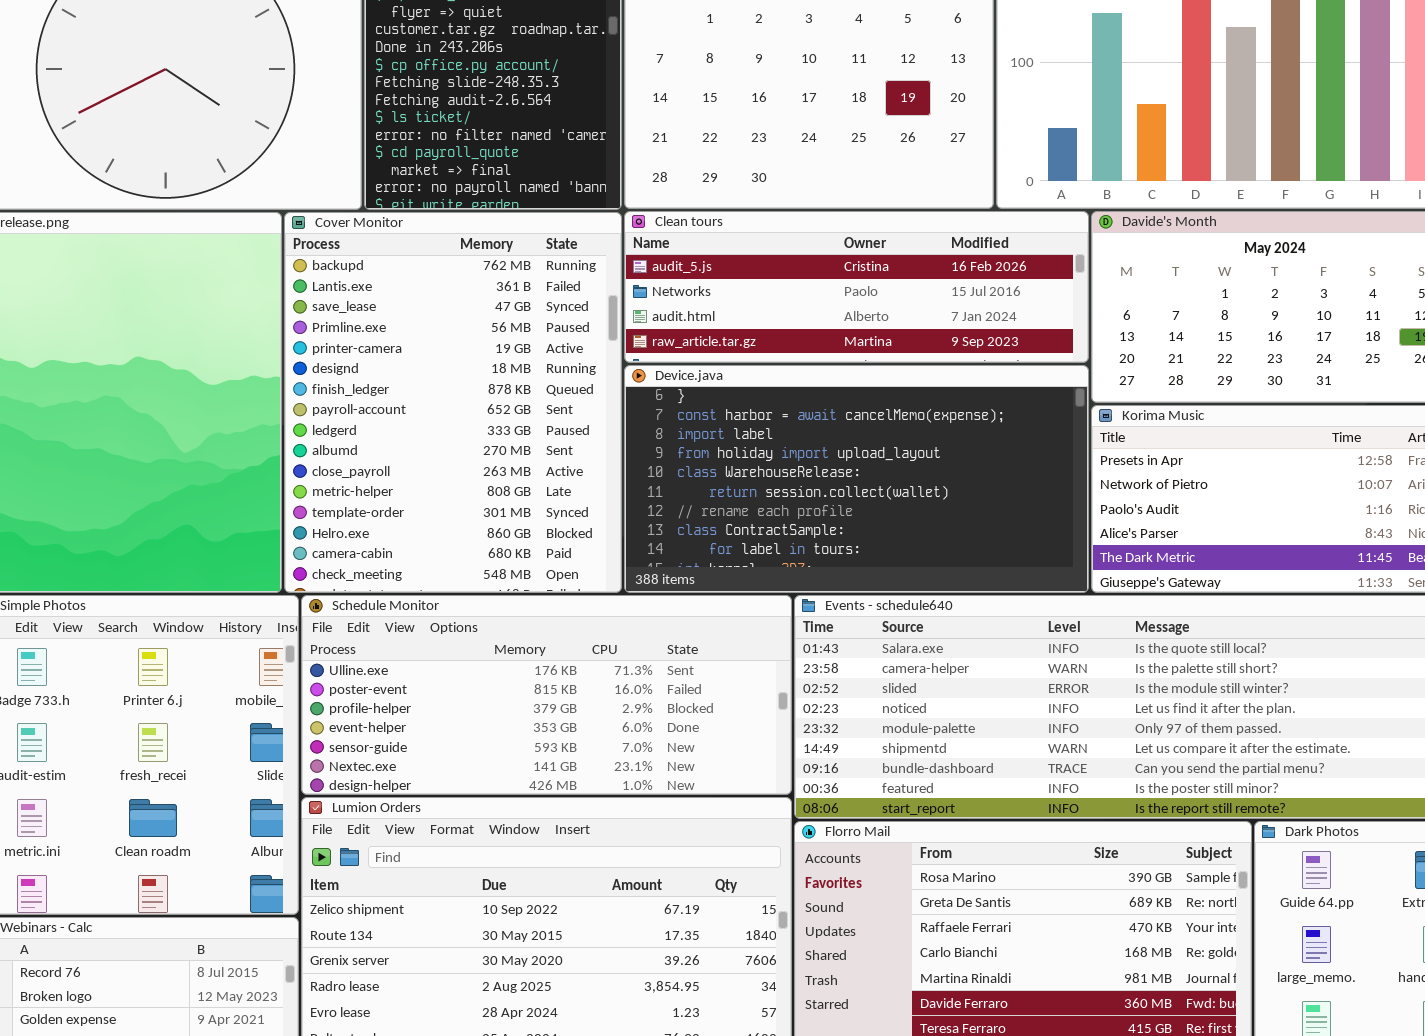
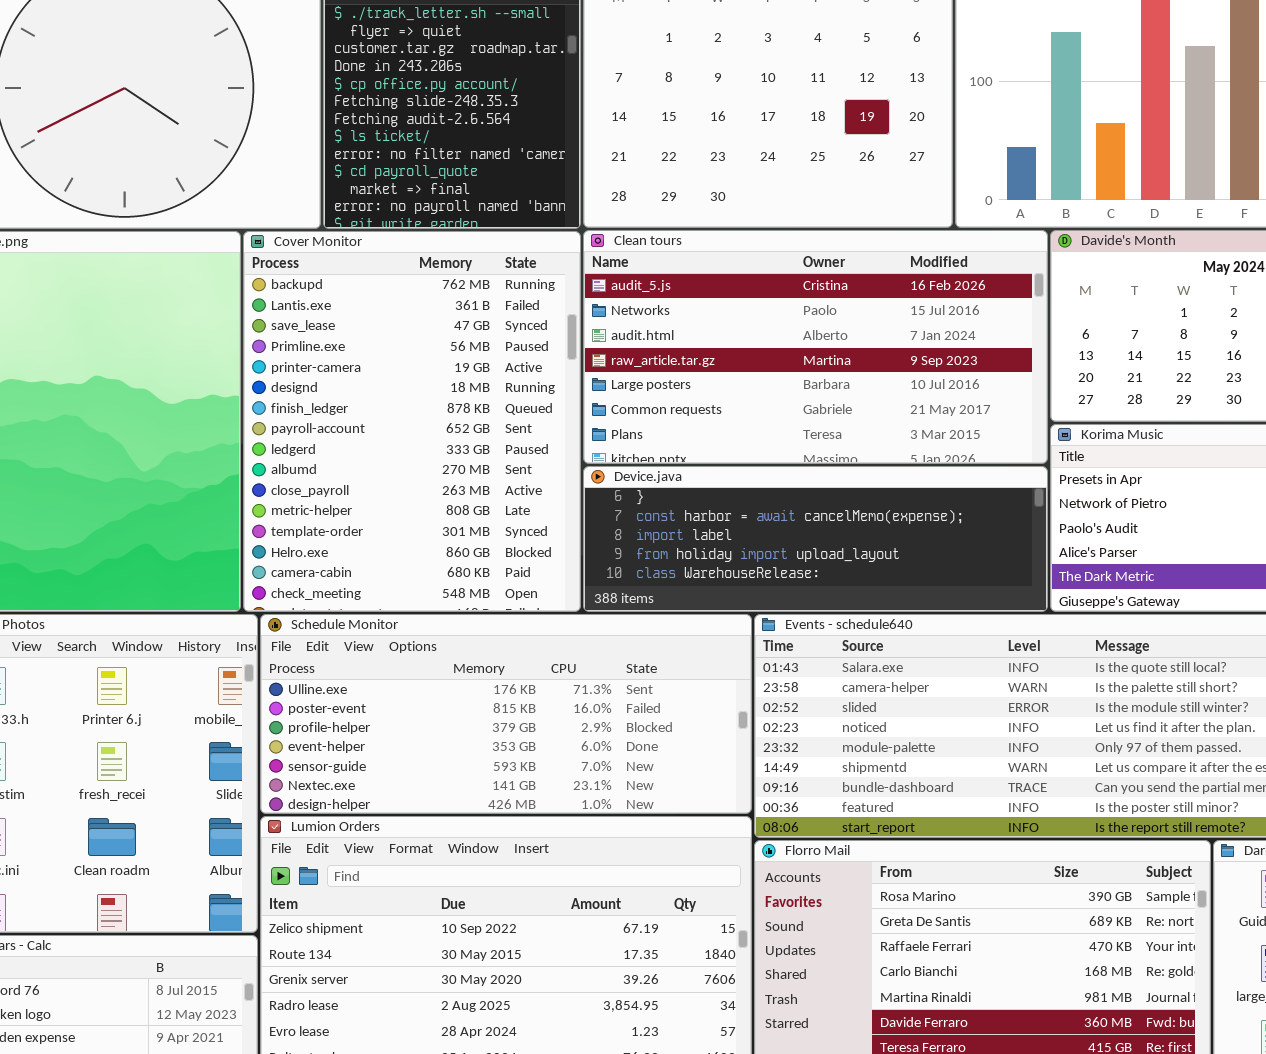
Clean tours: [624,211,1089,363] -> [583,230,1048,464], resized
Device.java: [624,365,1089,593] -> [583,466,1048,612], resized

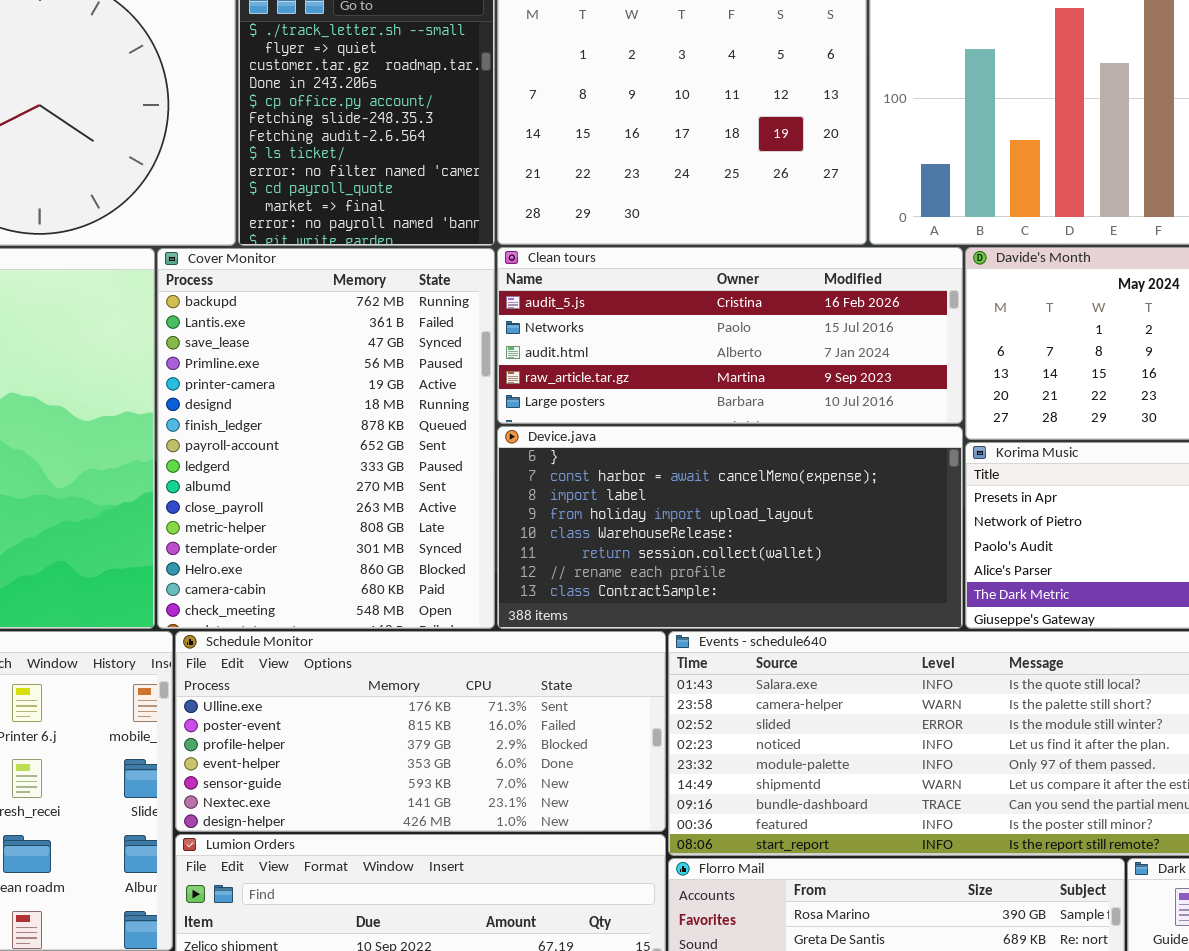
Clean tours: [583,230,1048,464] -> [497,247,963,424], resized
Device.java: [583,466,1048,612] -> [497,426,963,629], resized

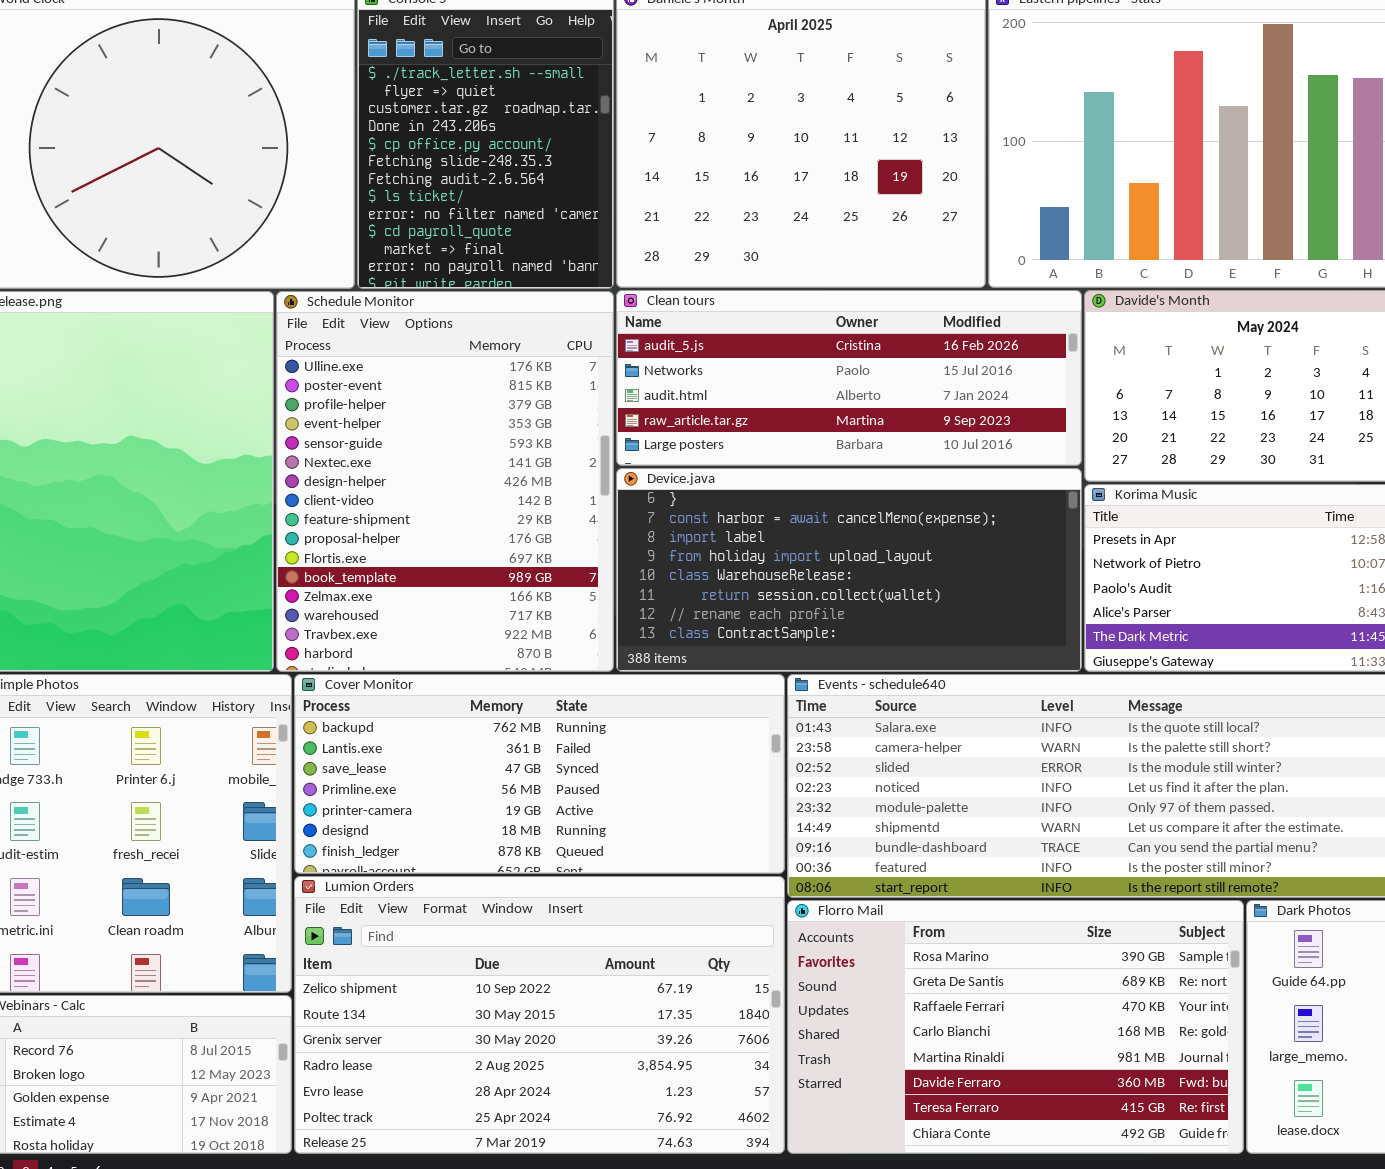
Cover Monitor: [157,248,495,629] -> [294,674,785,874], moved, resized
Schedule Monitor: [175,631,666,832] -> [276,291,614,672], moved, resized

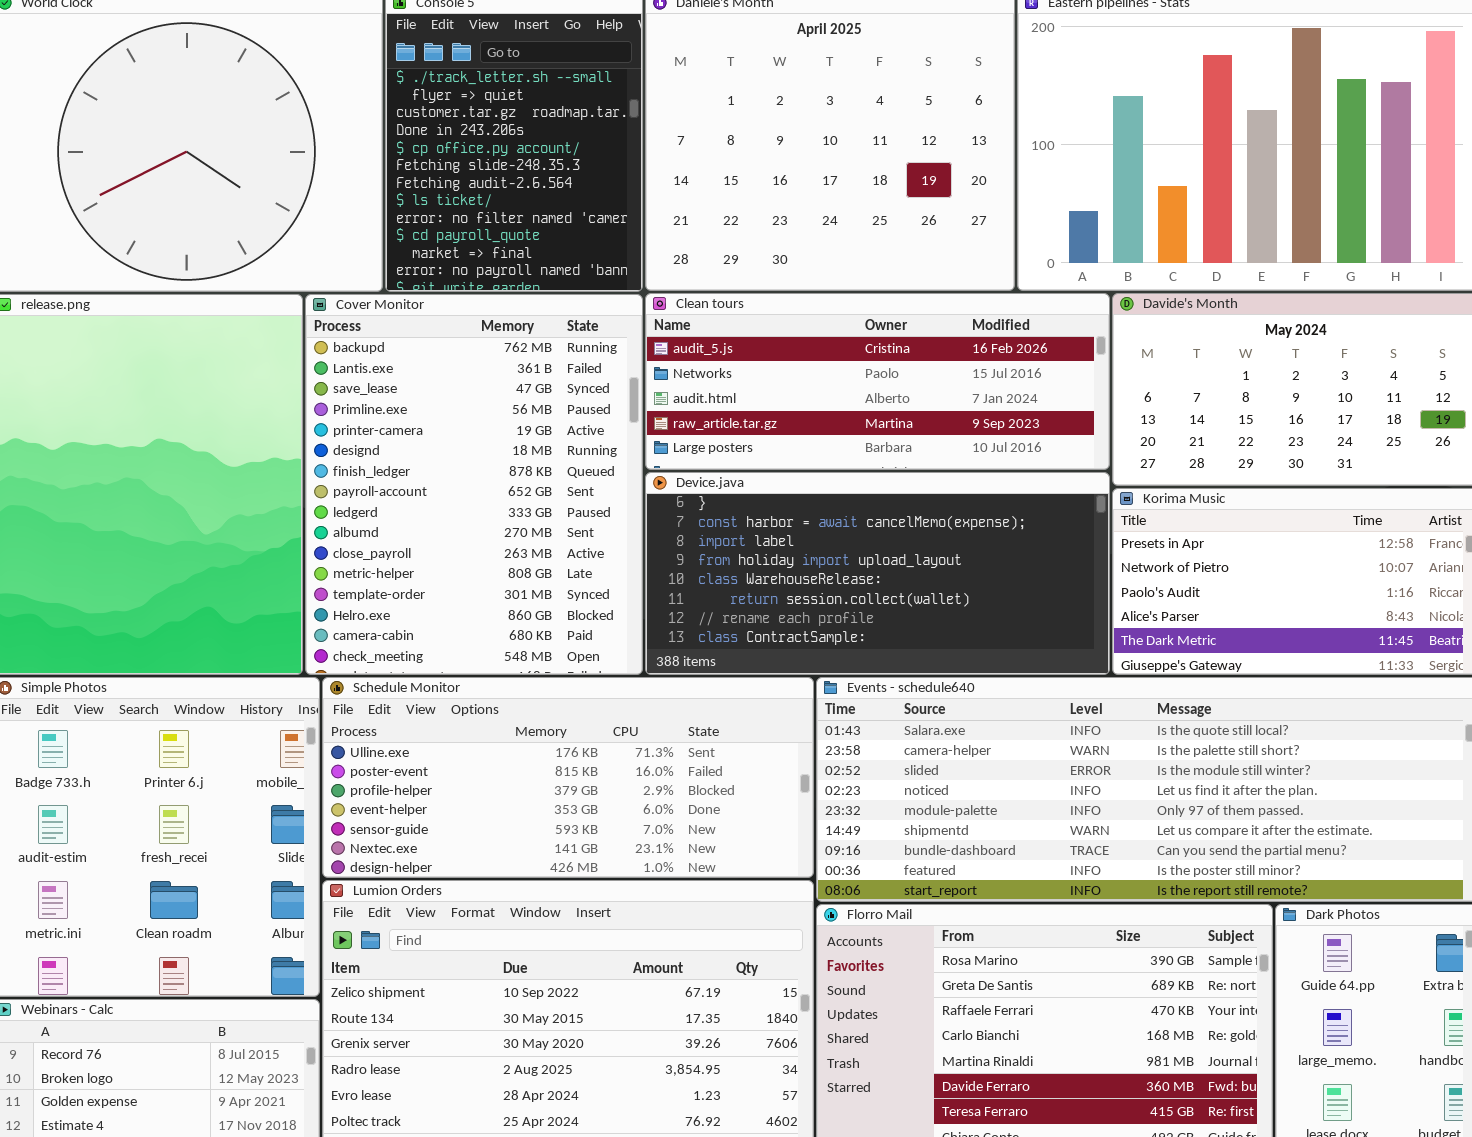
Schedule Monitor: [276,291,614,672] -> [322,677,814,878], moved, resized
Cover Monitor: [294,674,785,874] -> [305,294,643,675], moved, resized

